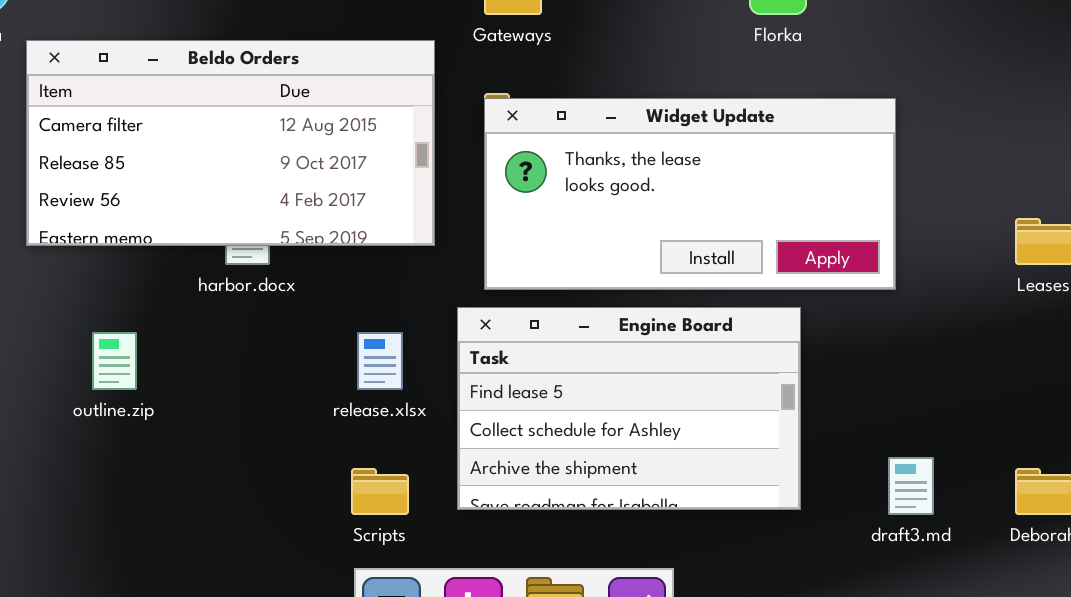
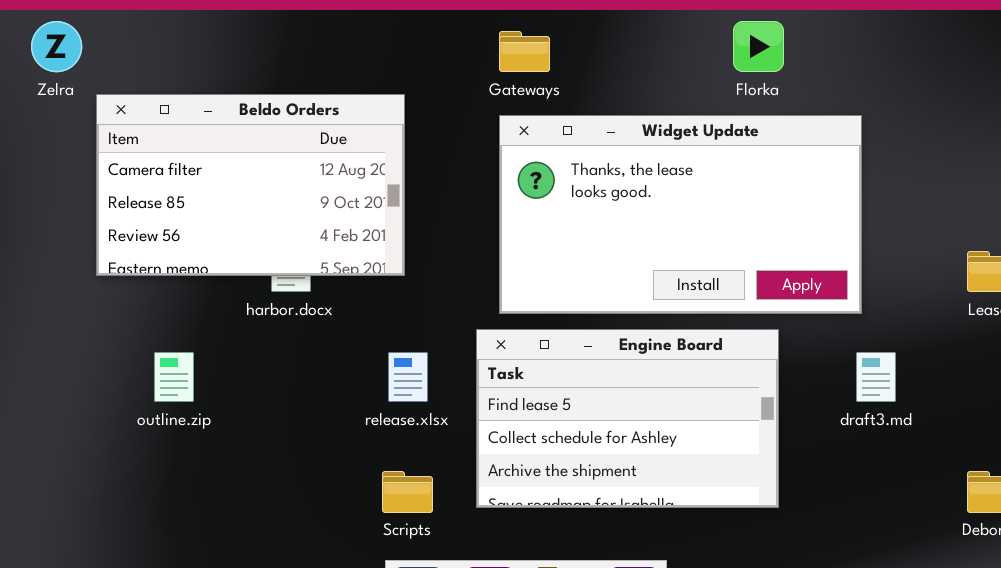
Beldo Orders: [26,40,435,246] -> [96,94,405,276], resized
Widget Update: [484,98,896,290] -> [499,115,862,314], resized
draft3.md: [888,457,934,515] -> [856,352,896,402], moved

